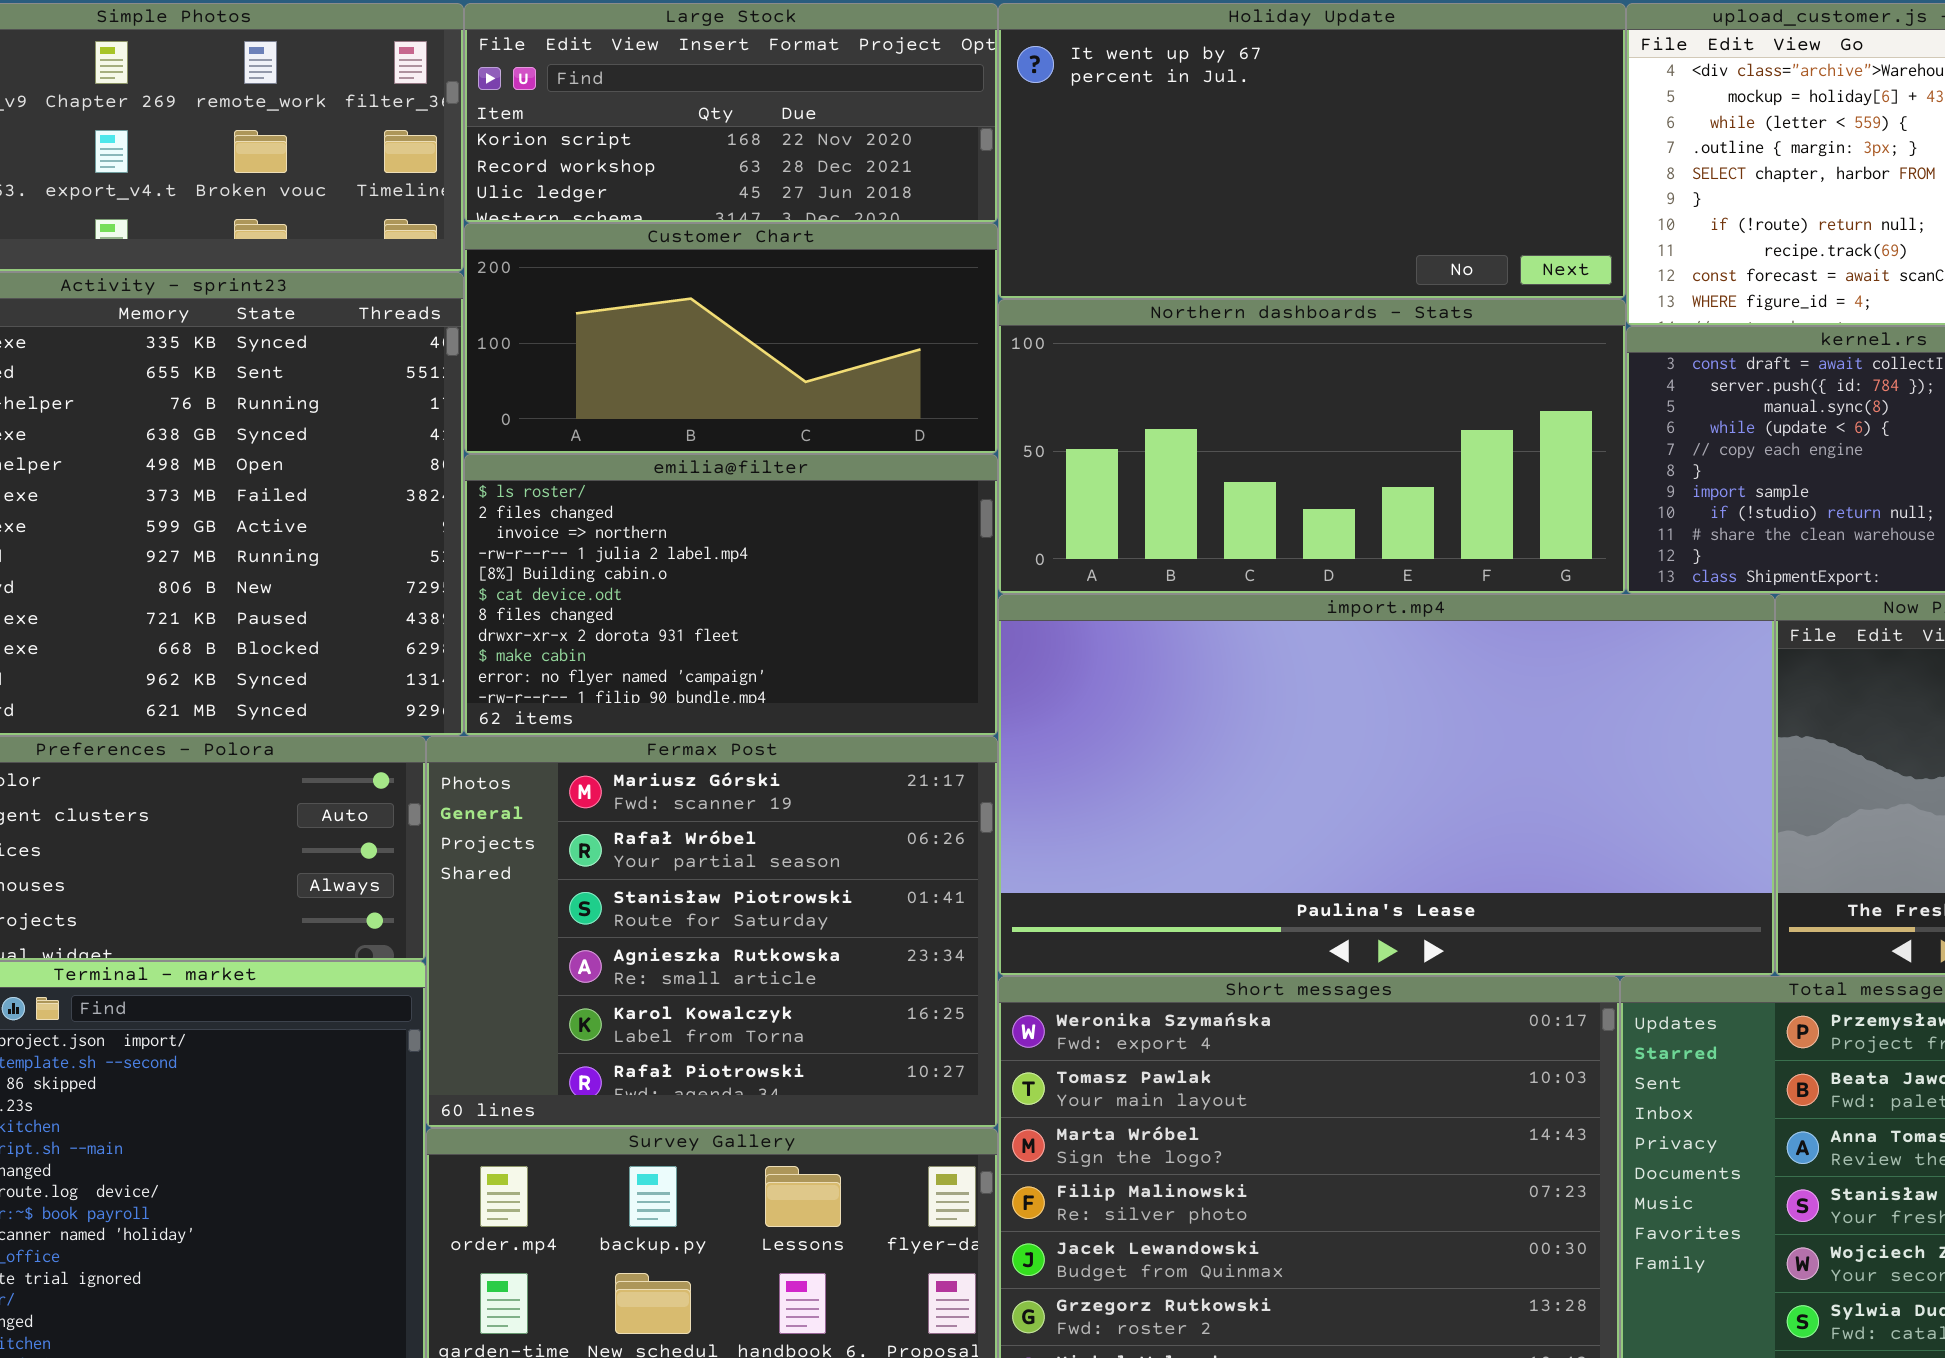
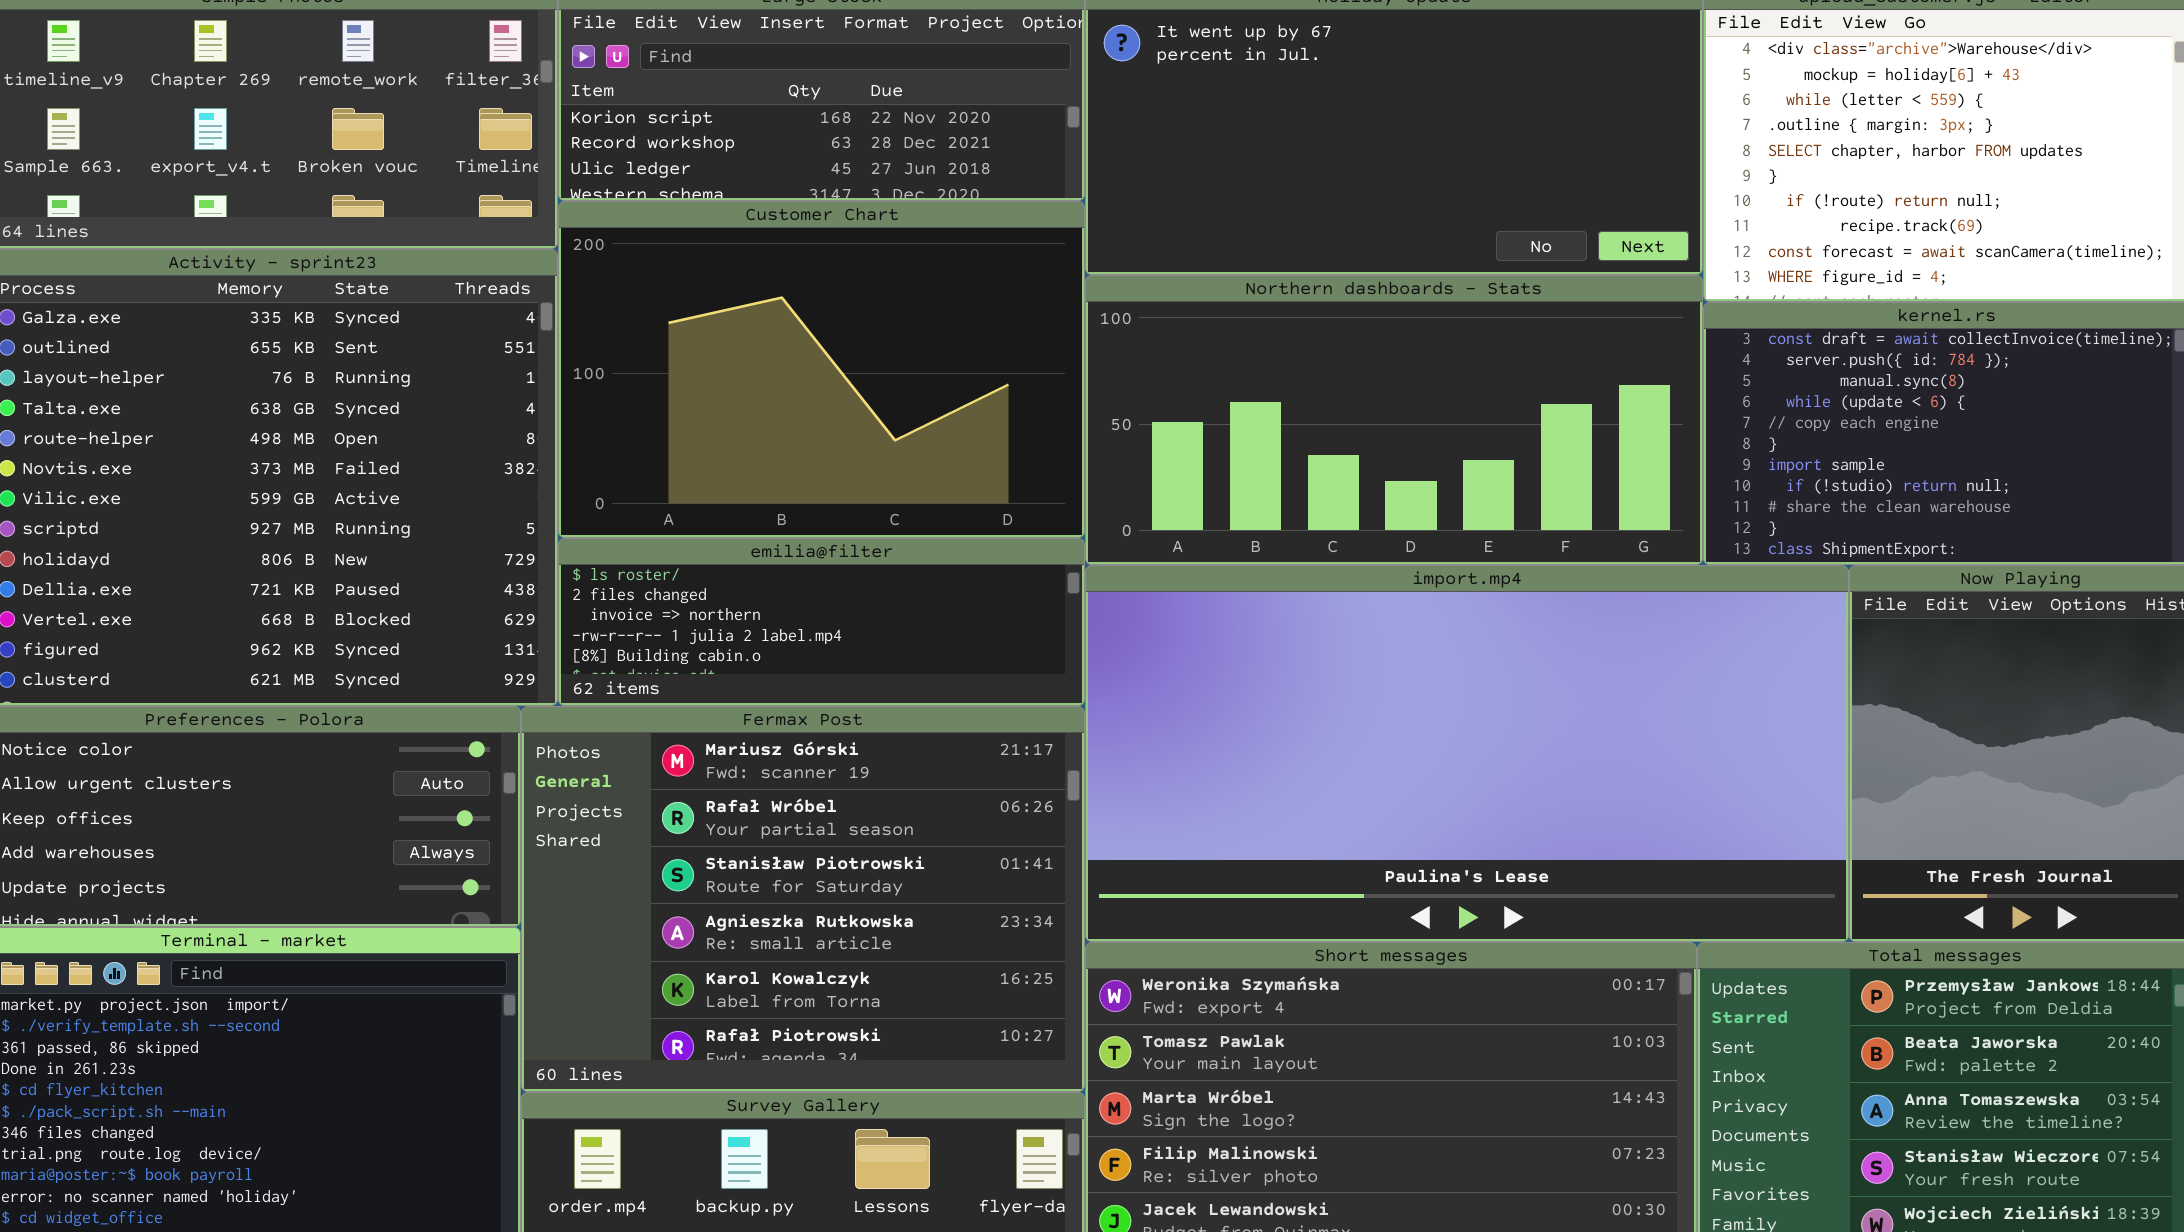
Customer Chart: [464,223,998,454] -> [558,201,1085,538], resized
emilia@filter: [464,454,998,736] -> [558,538,1085,706], resized

